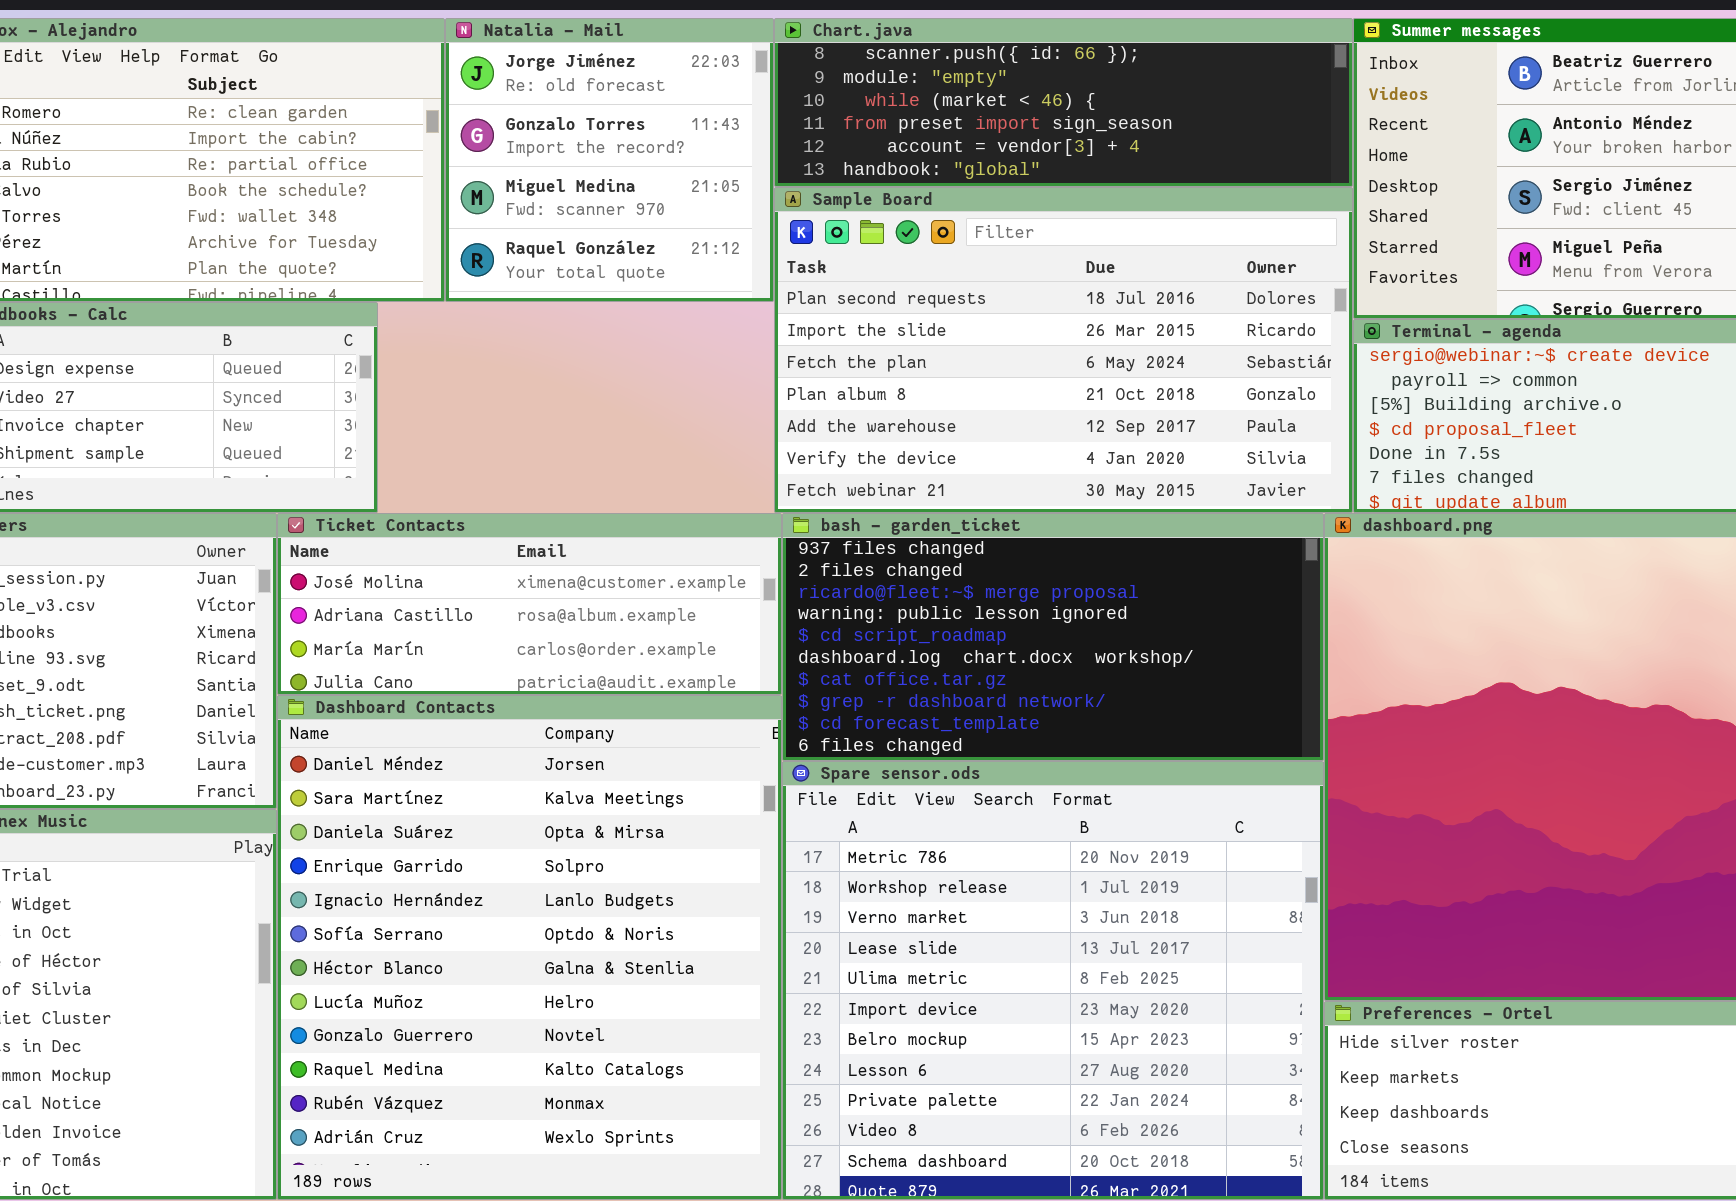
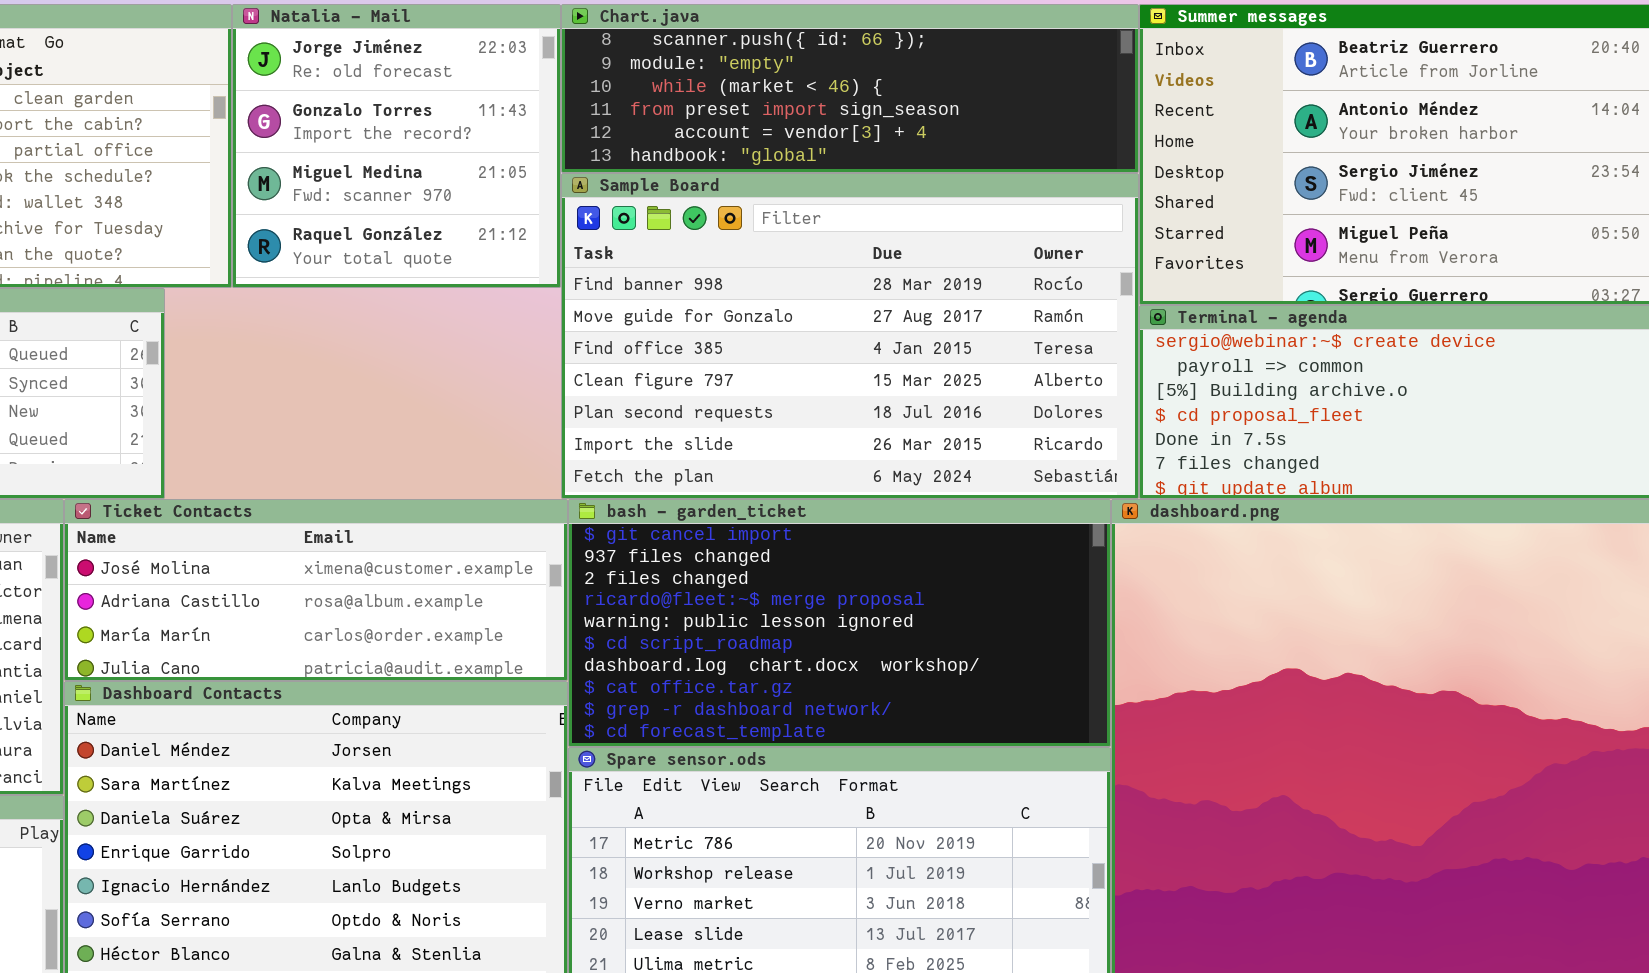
Sample Board: [774,187,1353,513] -> [561,173,1139,499], scrolled up 4 rows
bash - garden_ticket: [782,513,1324,761] -> [568,499,1111,747], scrolled up 1 row

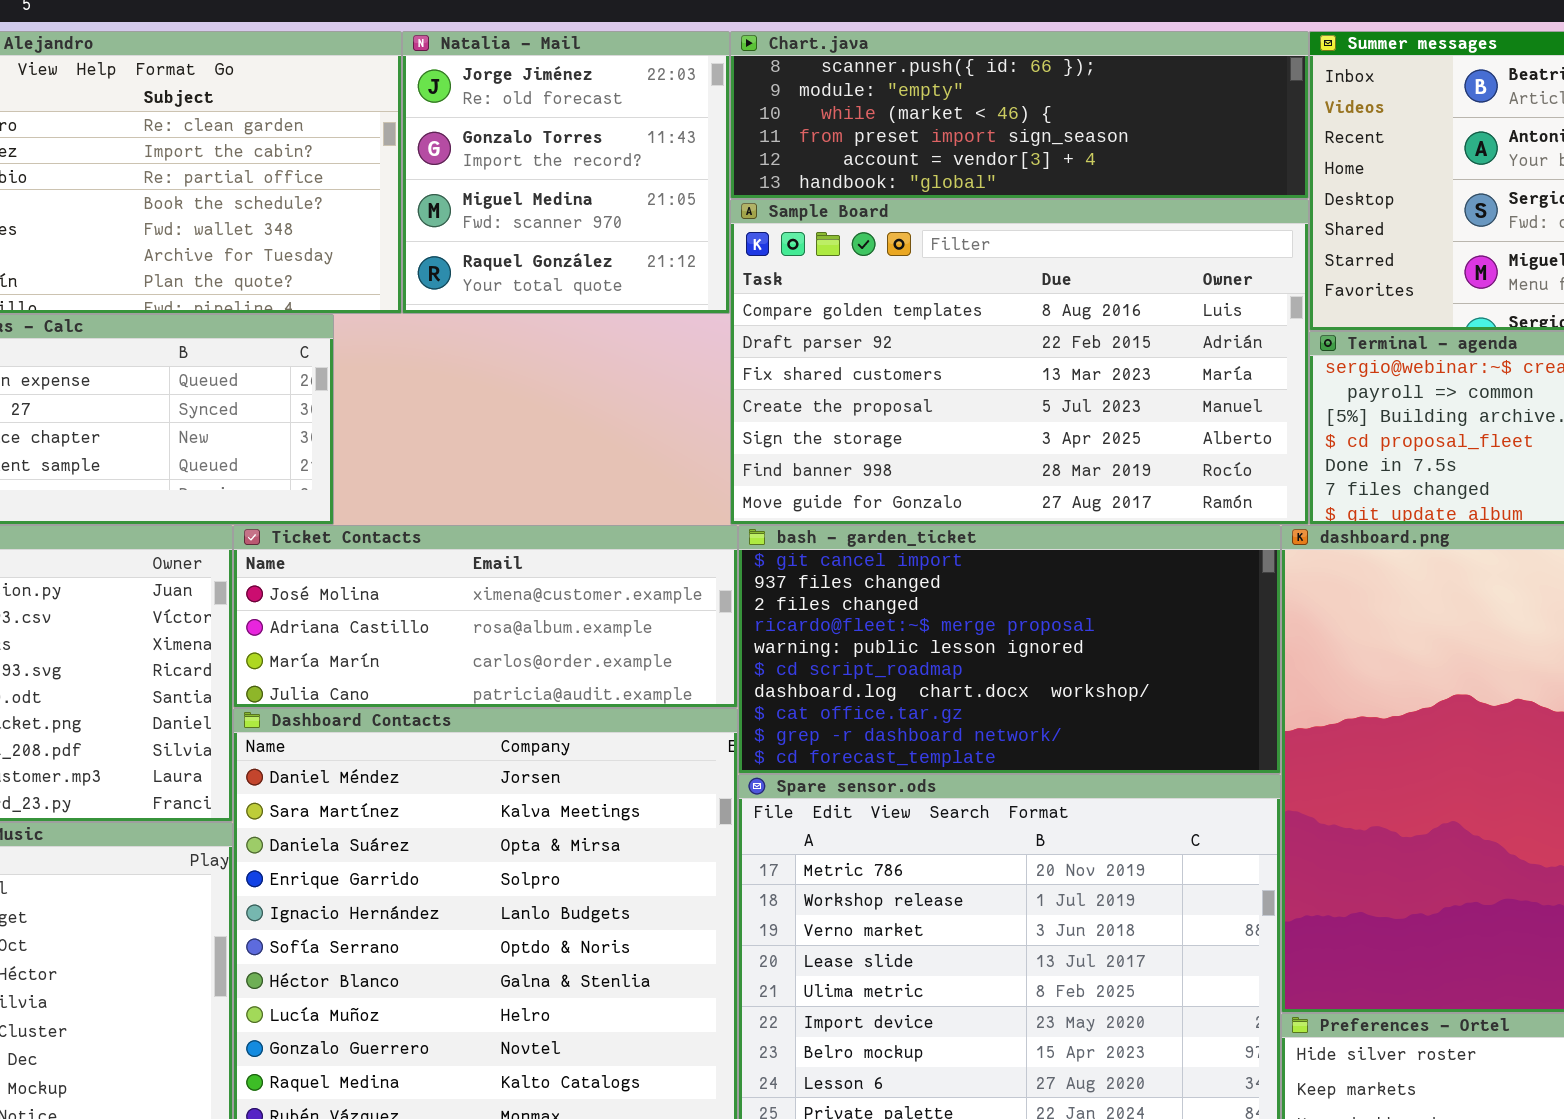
Sample Board: [561,173,1139,499] -> [730,199,1309,525], scrolled up 5 rows

